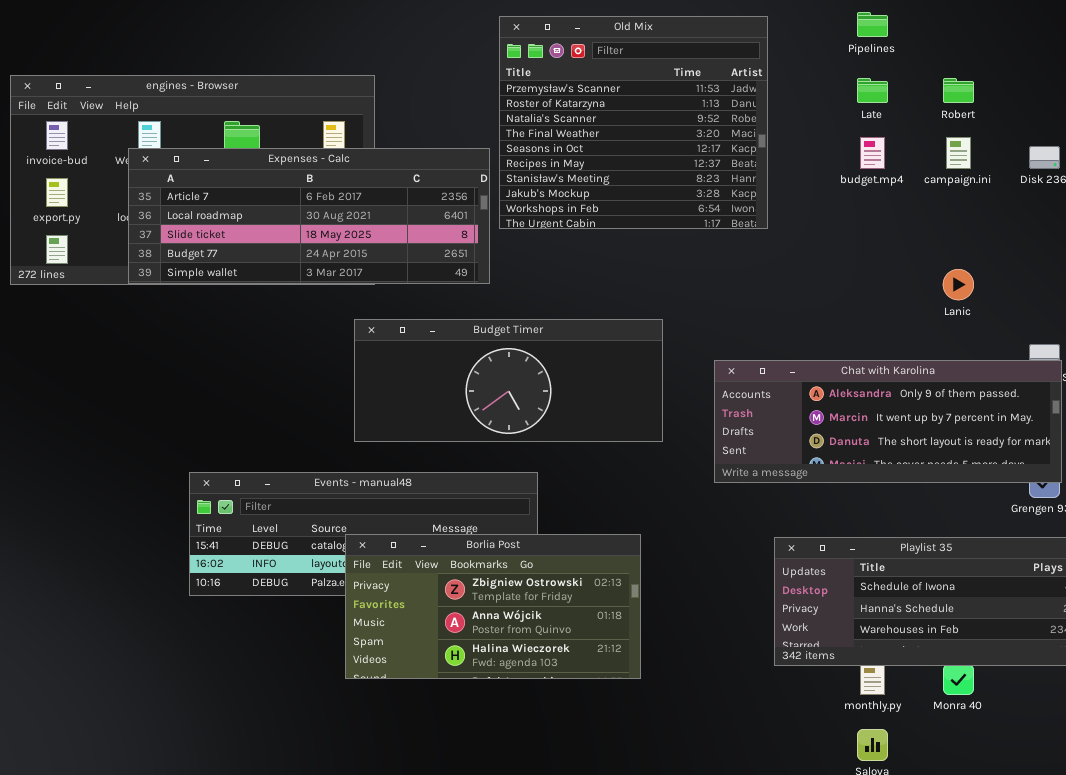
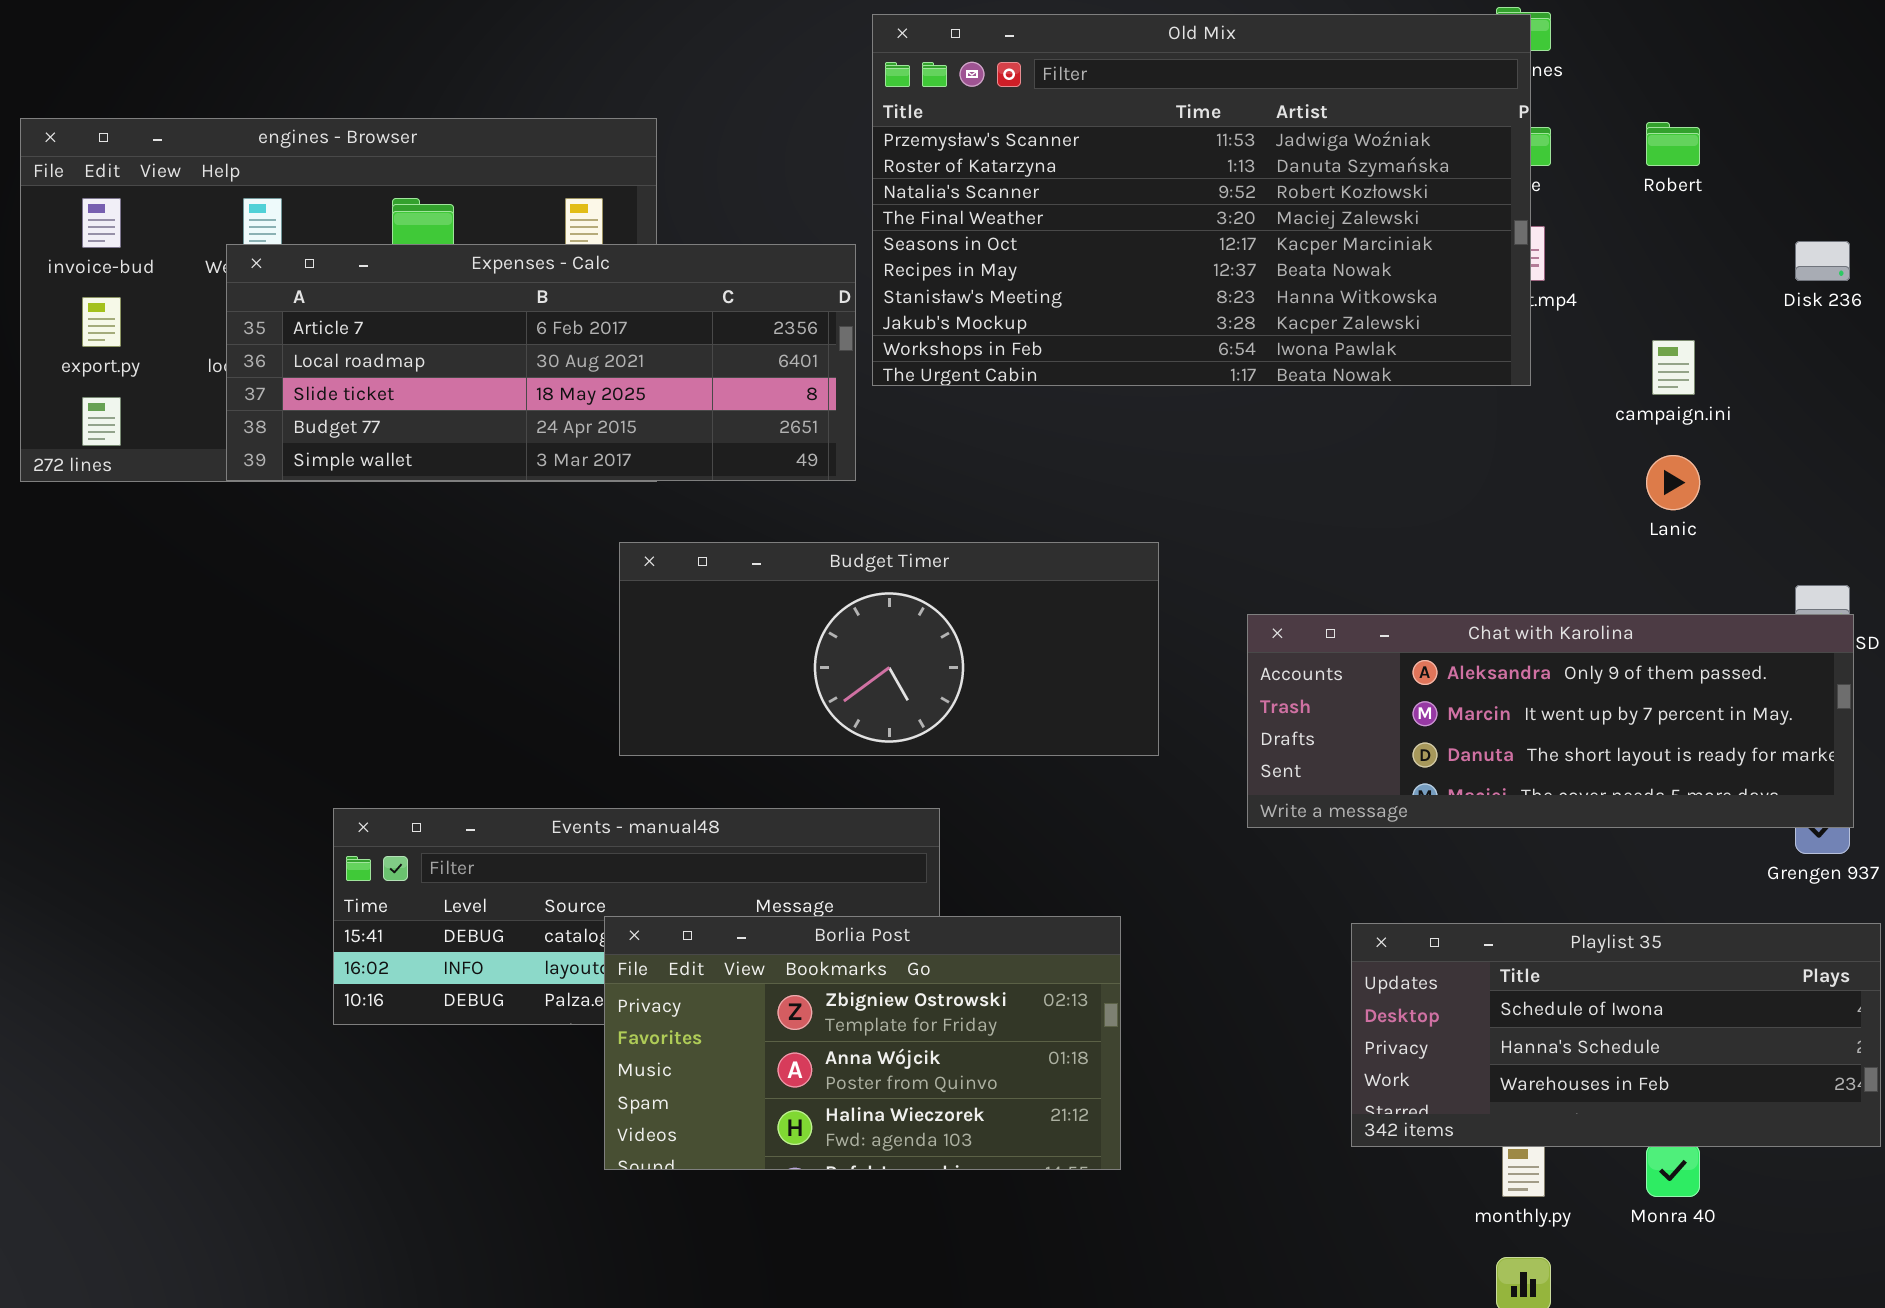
Old Mix: [499,16,768,229] -> [872,14,1531,386], resized
campaign.ini: [946,137,971,169] -> [1652,340,1695,395], moved

